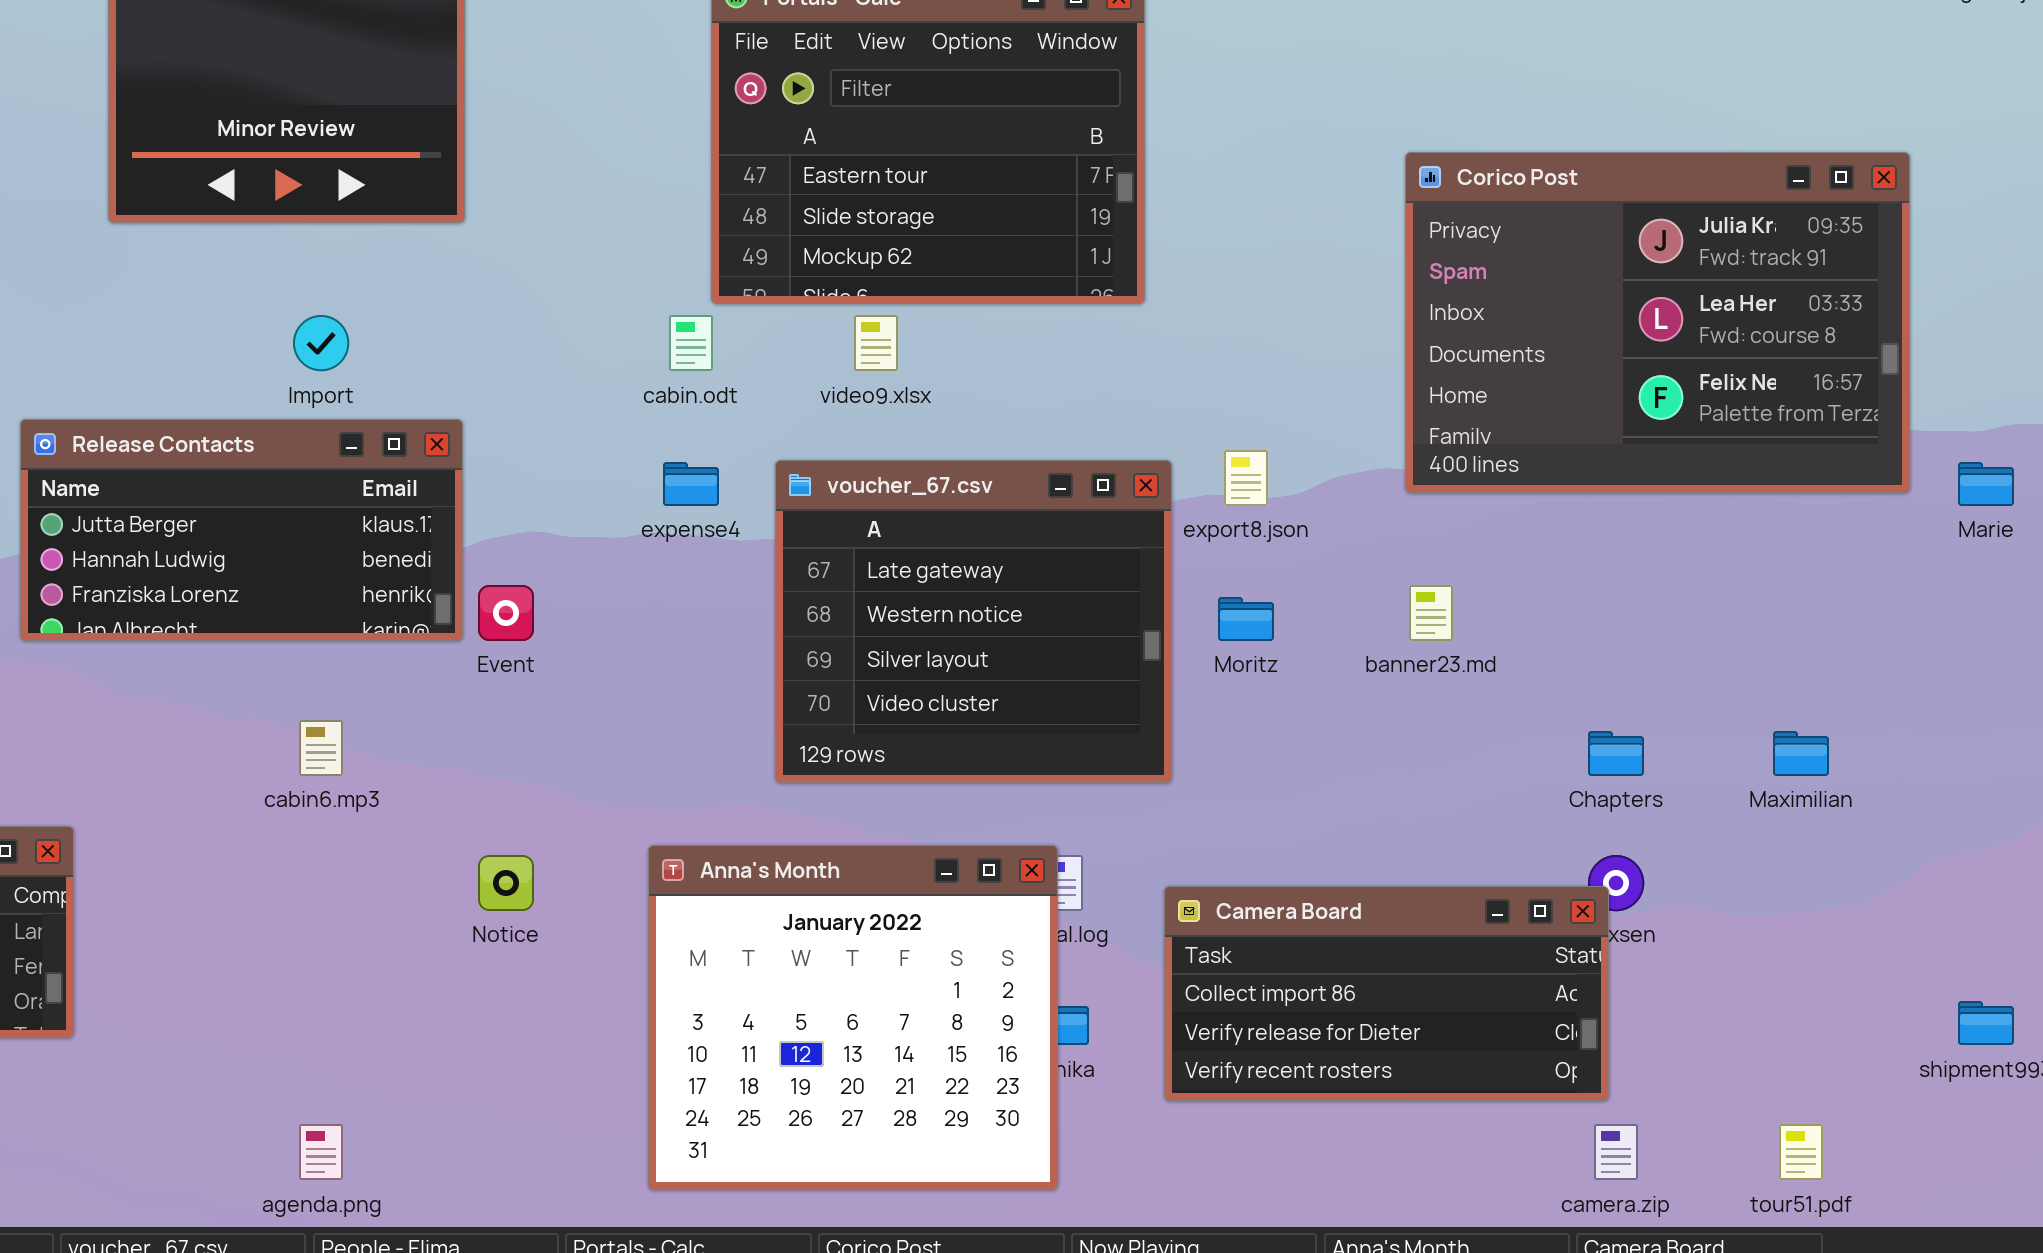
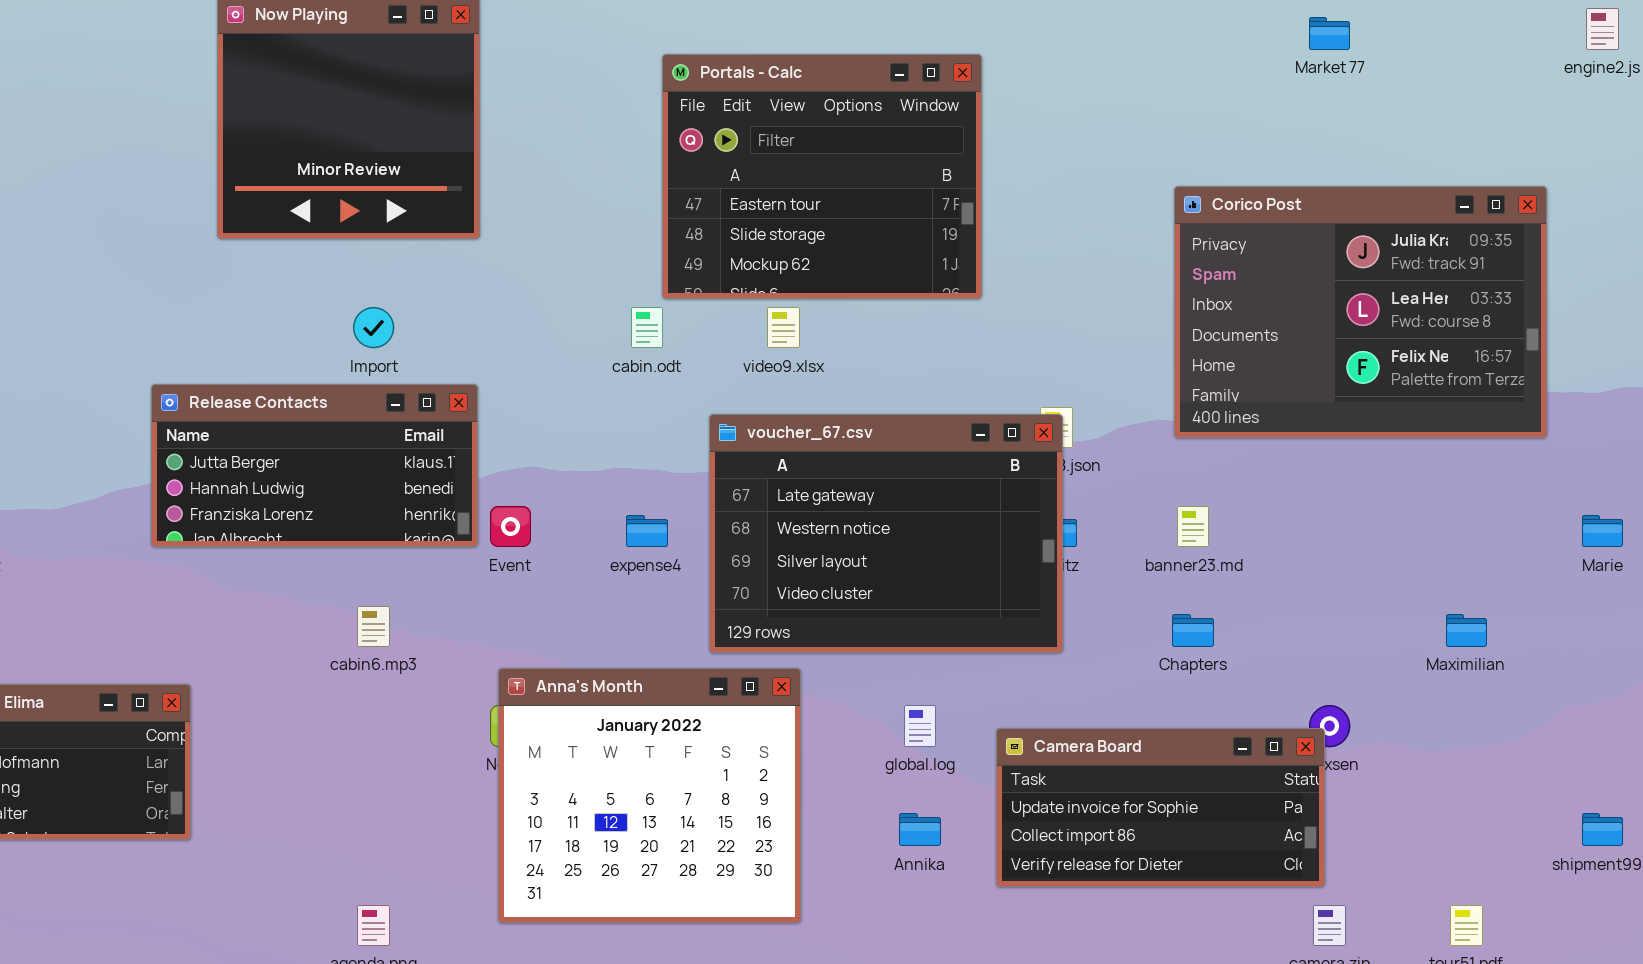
voucher_67.csv: [775,460,1172,783] -> [709,414,1063,653], resized
expense4: [663,462,719,506] -> [626,515,668,547], moved
Marie: [1958,462,2014,506] -> [1582,515,1623,547], moved
Chapters: [1588,731,1644,776] -> [1172,614,1214,647], moved
Anna's Month: [648,845,1058,1190] -> [498,668,801,923], moved
Camera Board: [1164,886,1609,1101] -> [996,728,1325,887], scrolled up 1 row

